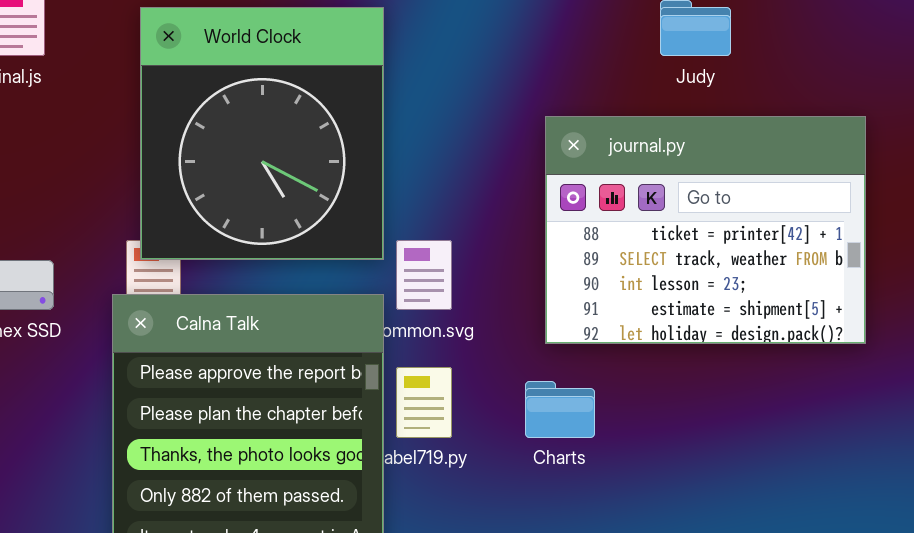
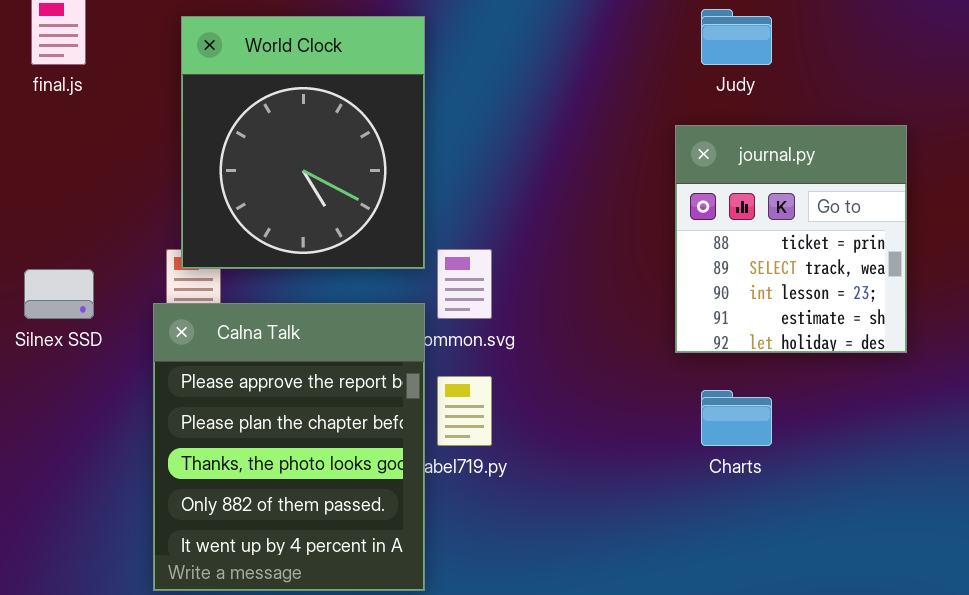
journal.py: [545,116,866,344] -> [675,125,907,353], resized
Charts: [525,381,595,438] -> [701,390,772,446], moved

